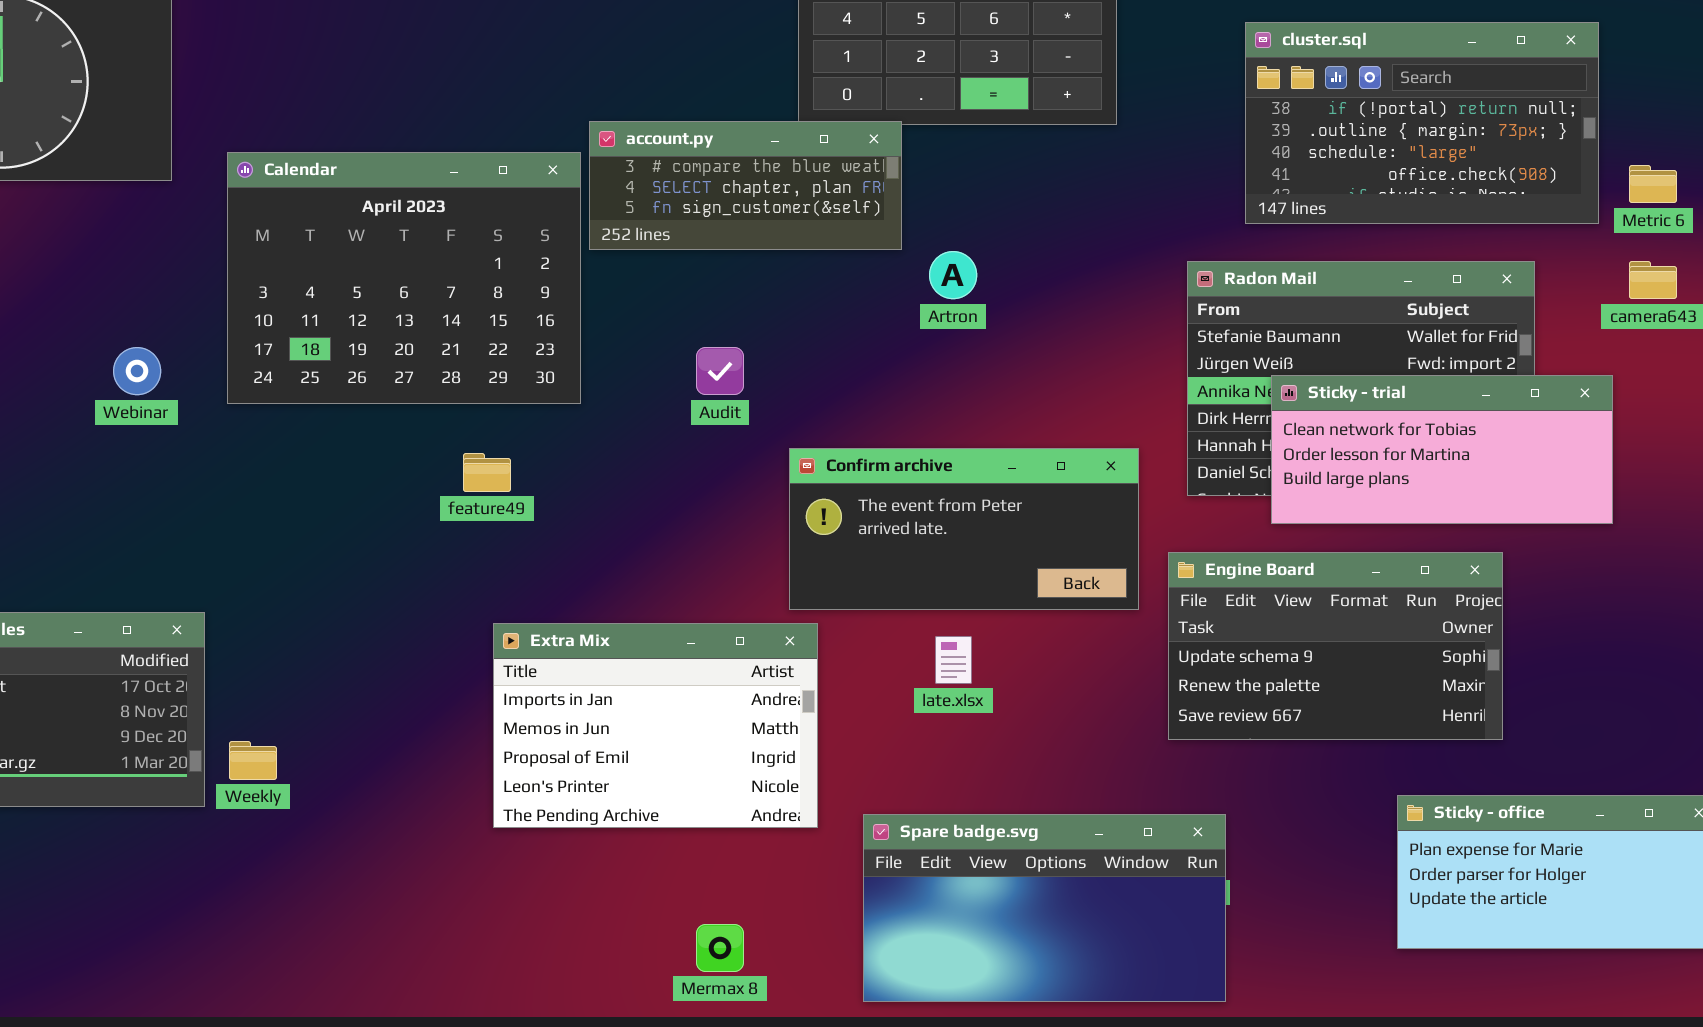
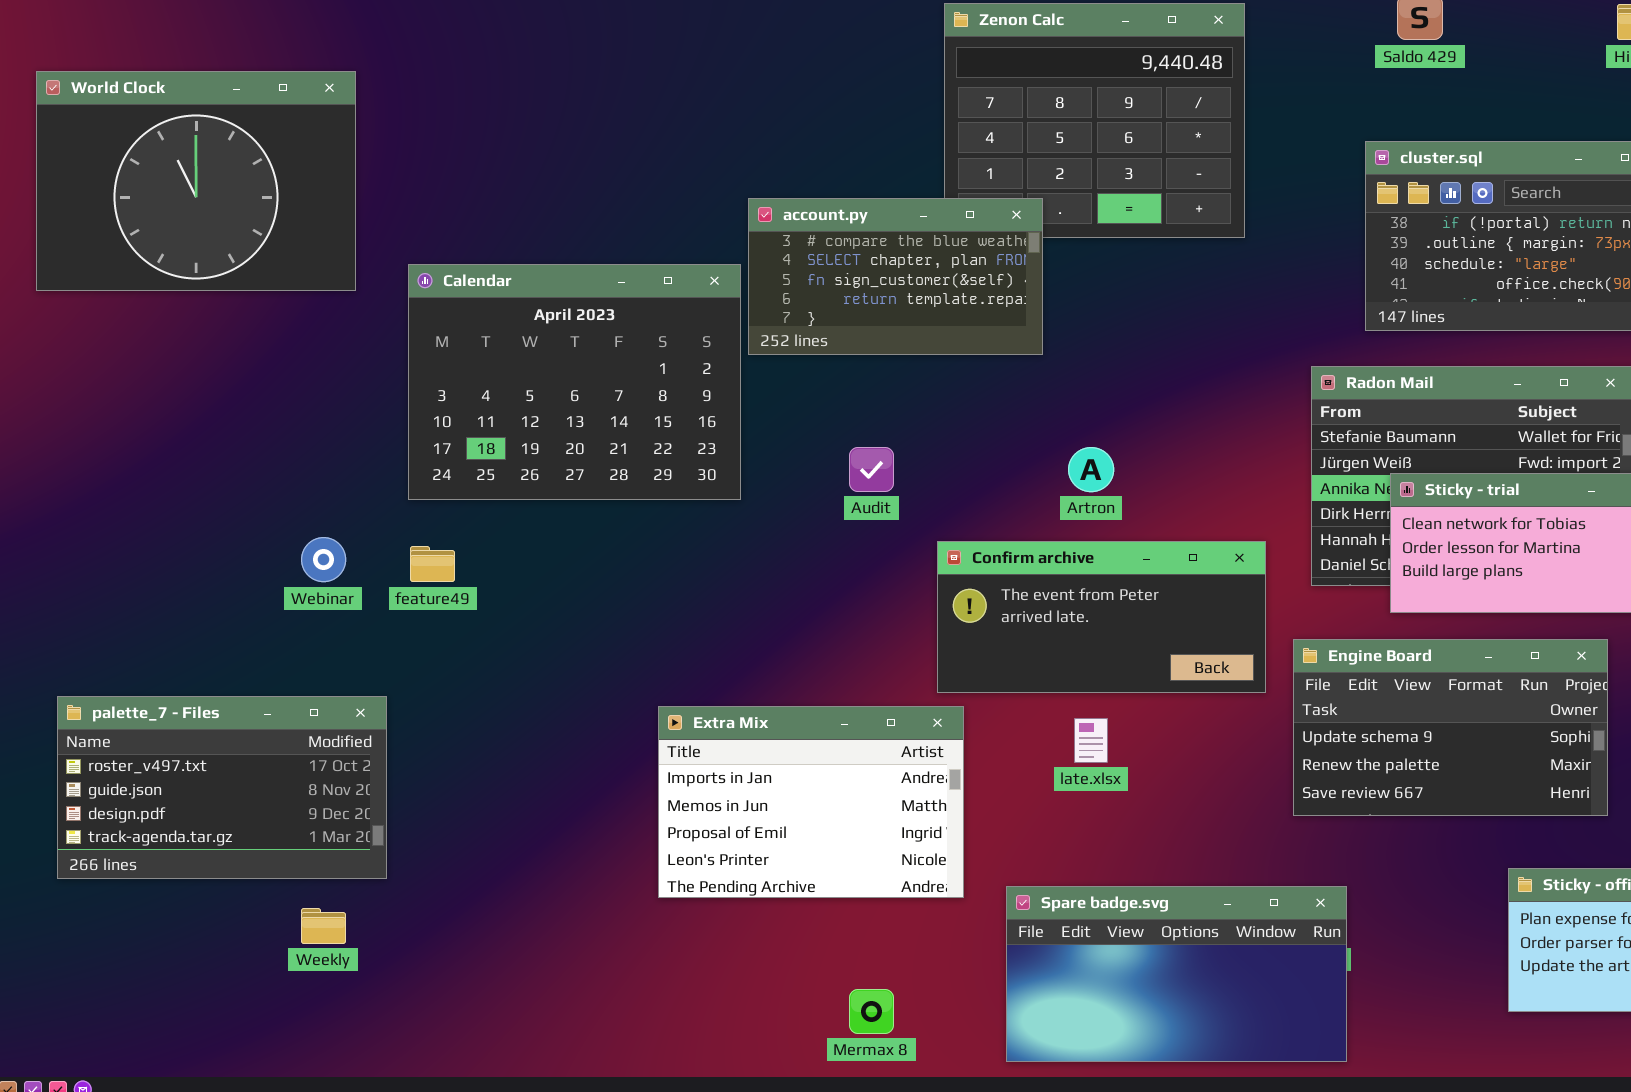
account.py: [589,121,902,250] -> [748,198,1043,355], resized
Artron: [929,251,977,299] -> [1068,447,1114,492], moved
Webinar: [113,347,161,395] -> [301,537,346,582], moved
feature49: [463,453,511,492] -> [410,546,455,582], moved
Weekly: [229,741,277,780] -> [301,908,346,944], moved

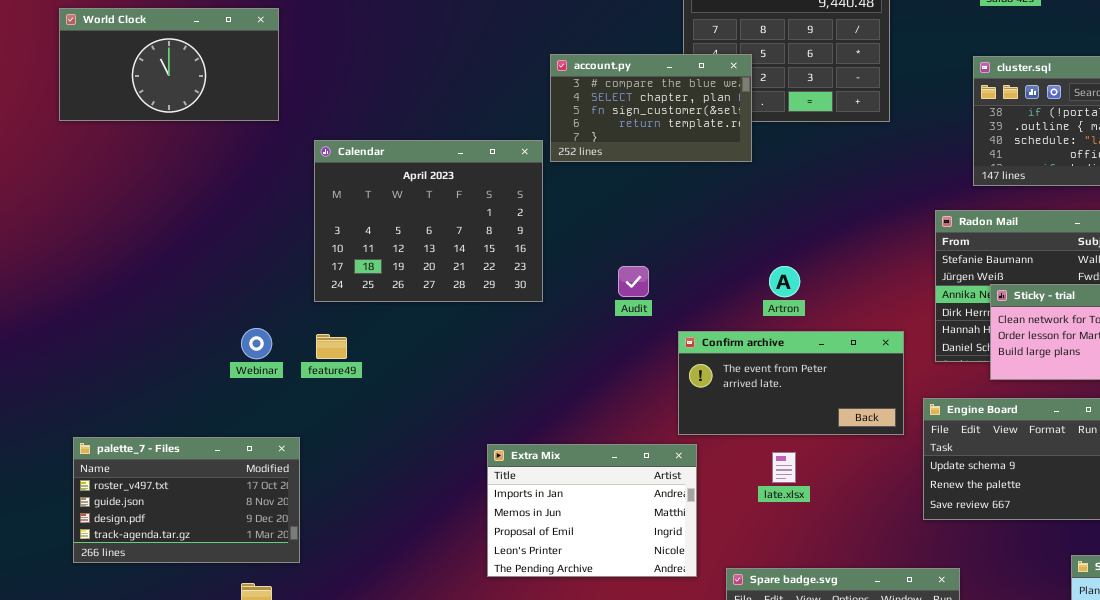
World Clock: [36,71,356,291] -> [59,8,279,121], resized
account.py: [748,198,1043,355] -> [550,54,752,162], moved

